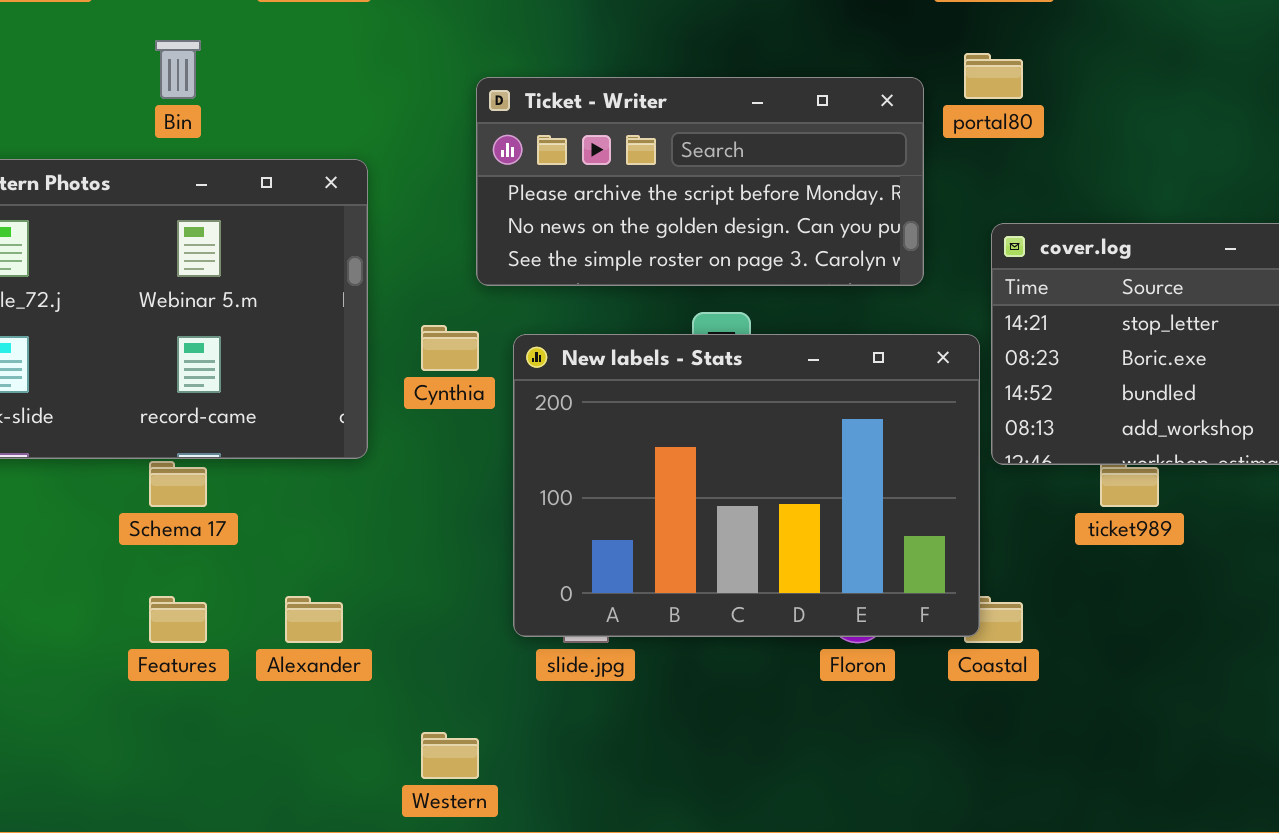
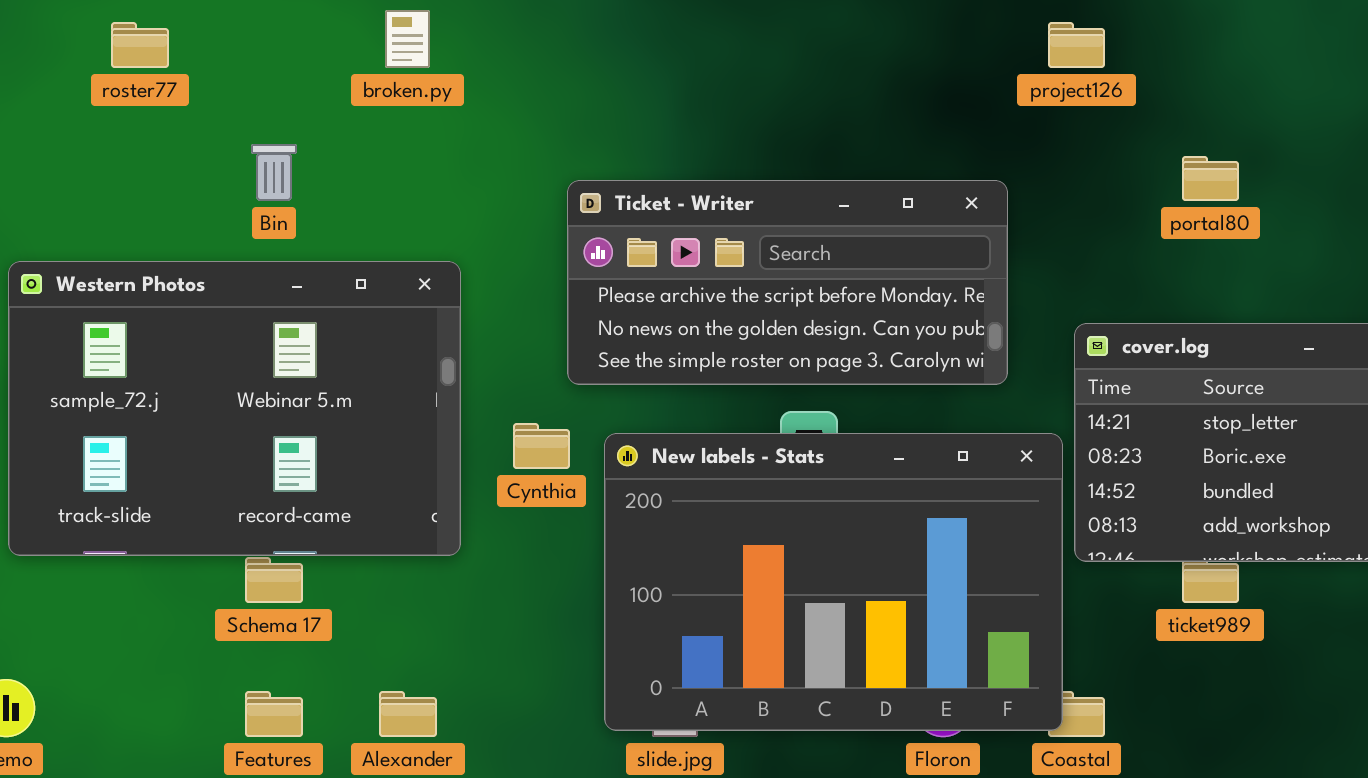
portal80: [964,53,1023,99] -> [1182,156,1239,201], moved

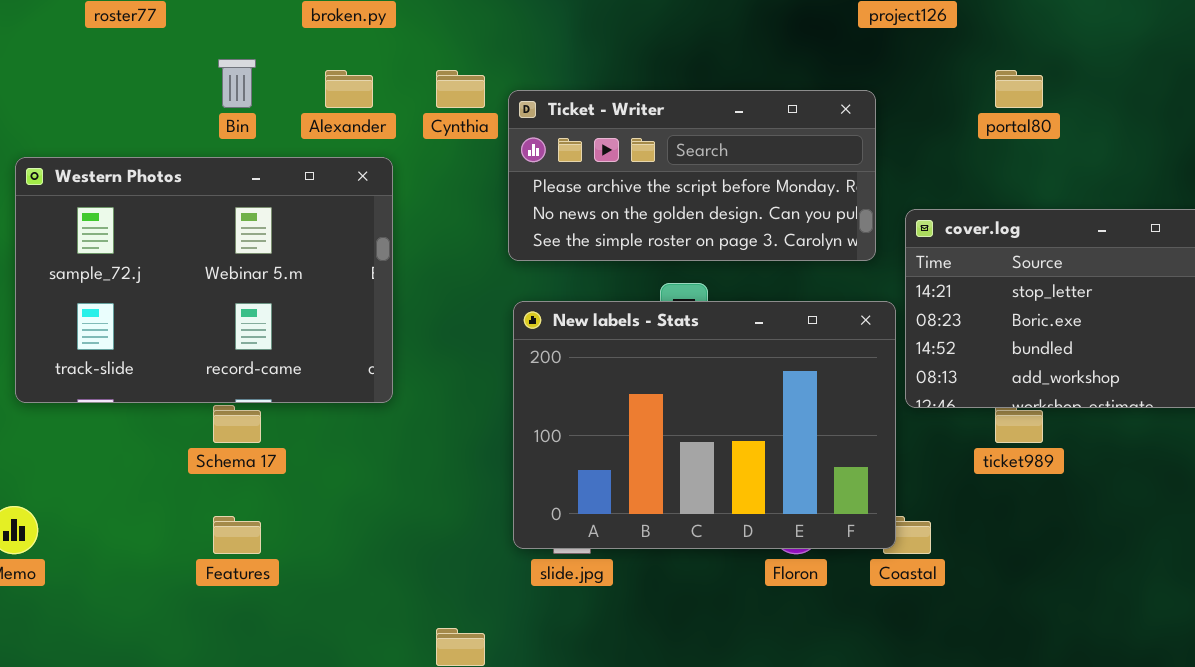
Ticket - Writer: [567,180,1008,385] -> [508,90,876,261], moved
Cynthia: [513,423,570,469] -> [436,70,485,108], moved
Alexander: [379,691,437,737] -> [325,70,373,108], moved

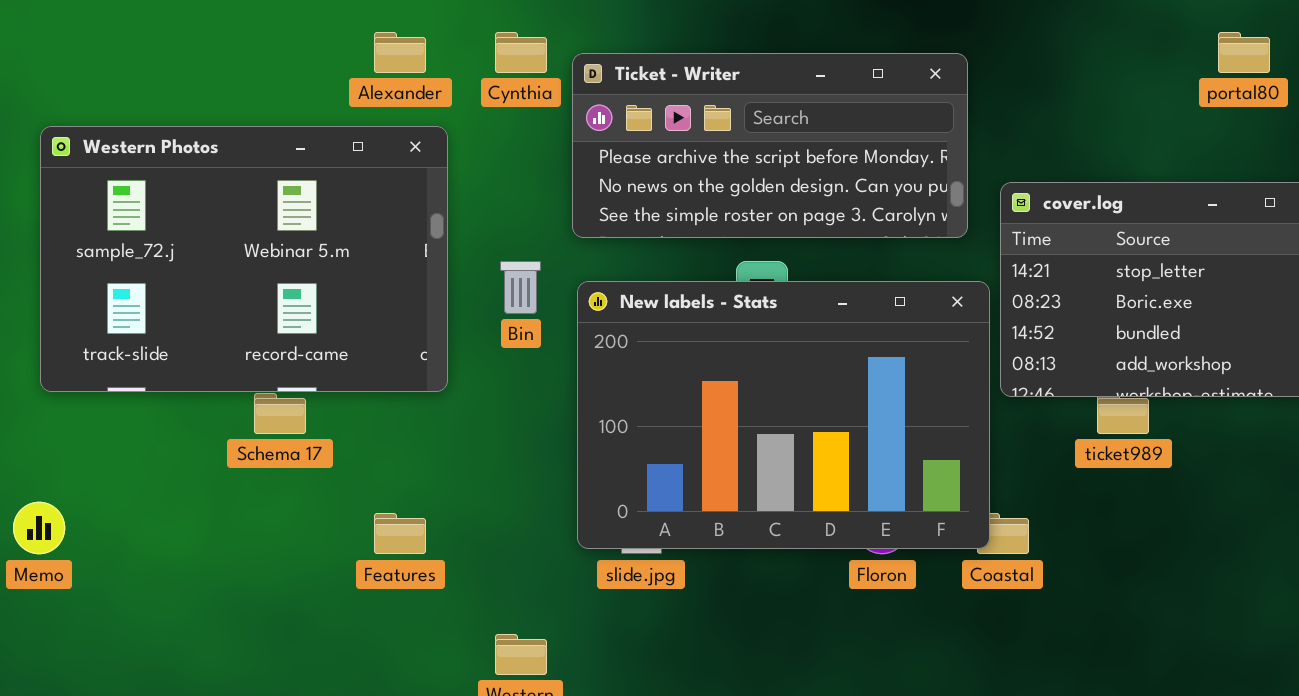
Bin: [218,59,256,108] -> [500,261,541,314], moved
portal80: [995,70,1043,108] -> [1218,32,1270,73], moved
Features: [213,516,261,554] -> [374,513,426,554], moved

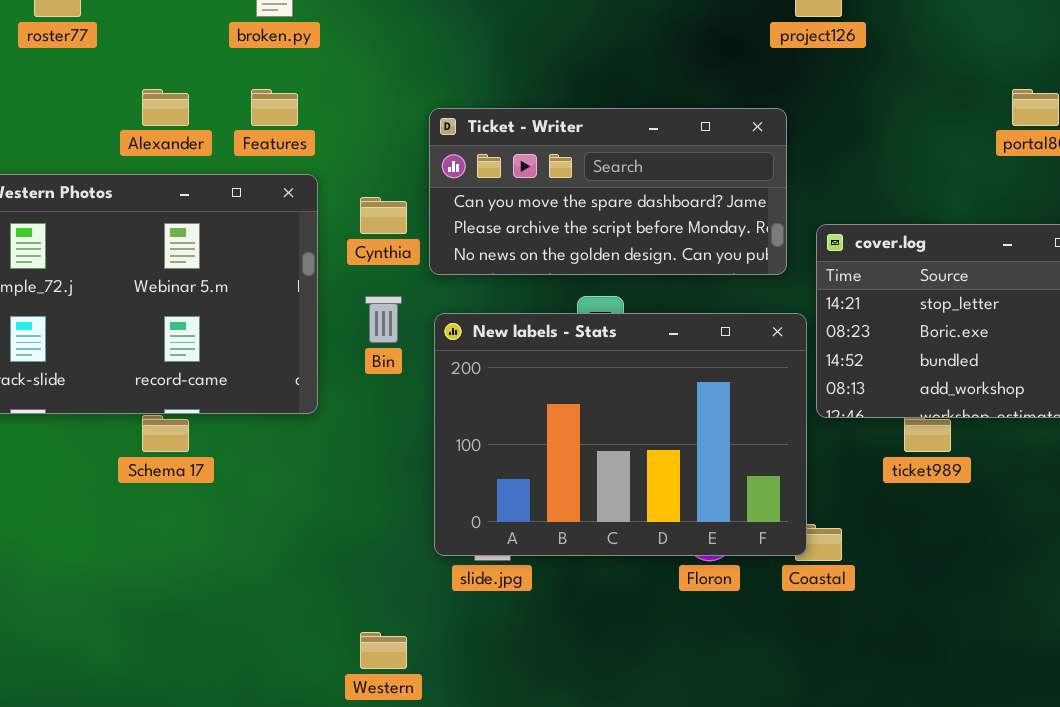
Alexander: [374,32,426,73] -> [142,89,189,126], moved
Cynthia: [495,32,547,73] -> [360,197,407,234], moved
Ticket - Writer: [572,53,968,238] -> [429,108,787,275], scrolled up 1 row
Features: [374,513,426,554] -> [251,89,298,126], moved

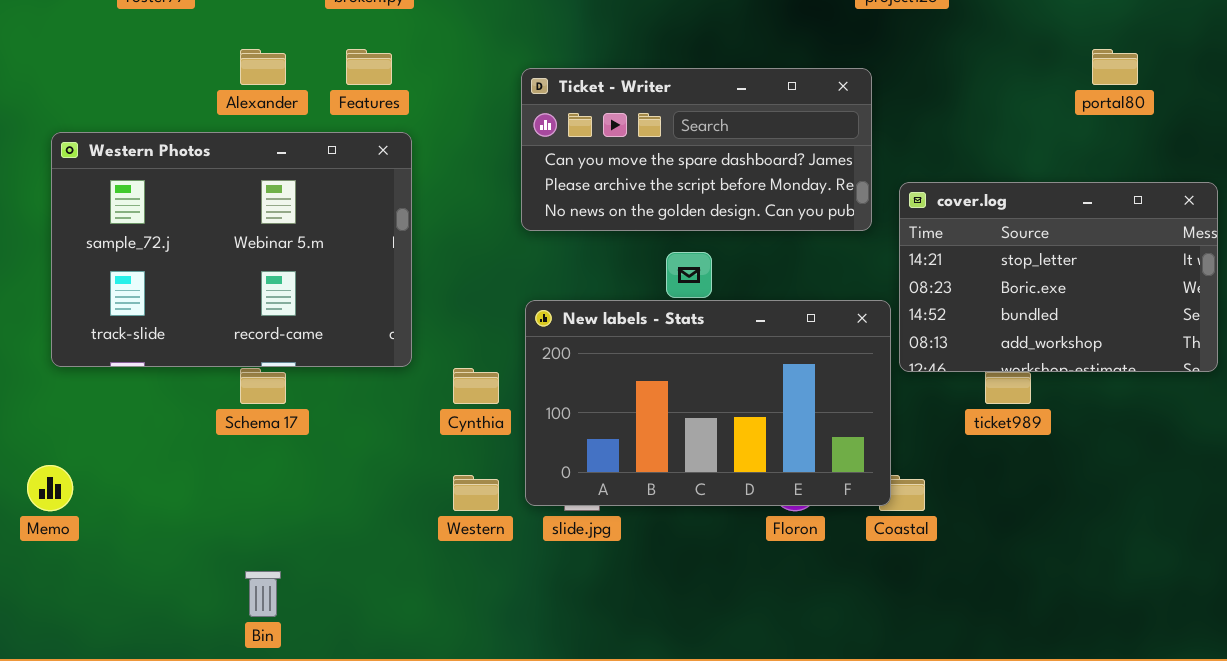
Cynthia: [360,197,407,234] -> [453,368,499,404], moved
Bin: [365,296,402,343] -> [245,571,281,617], moved
New labels - Stats: [434,313,807,556] -> [525,300,891,506], resized
Western: [360,632,407,669] -> [453,475,499,511], moved

